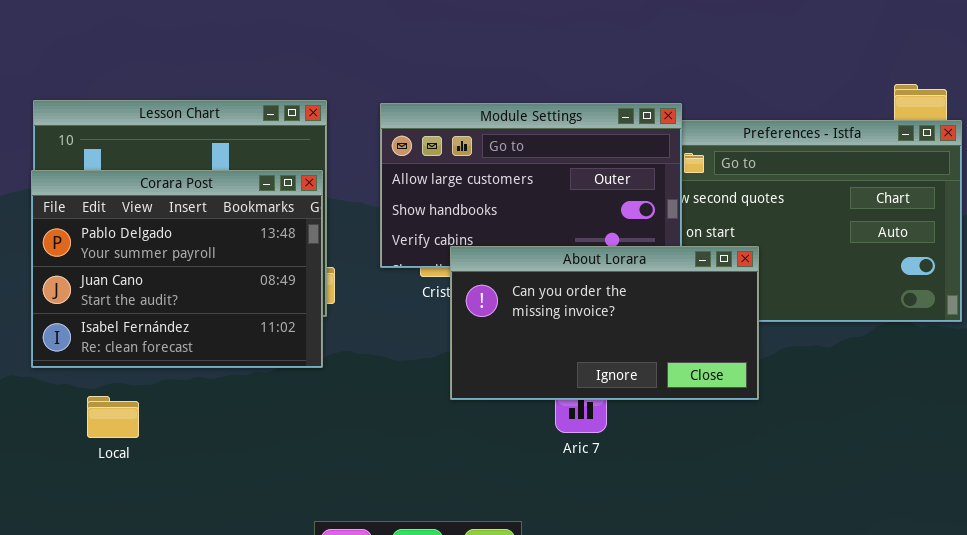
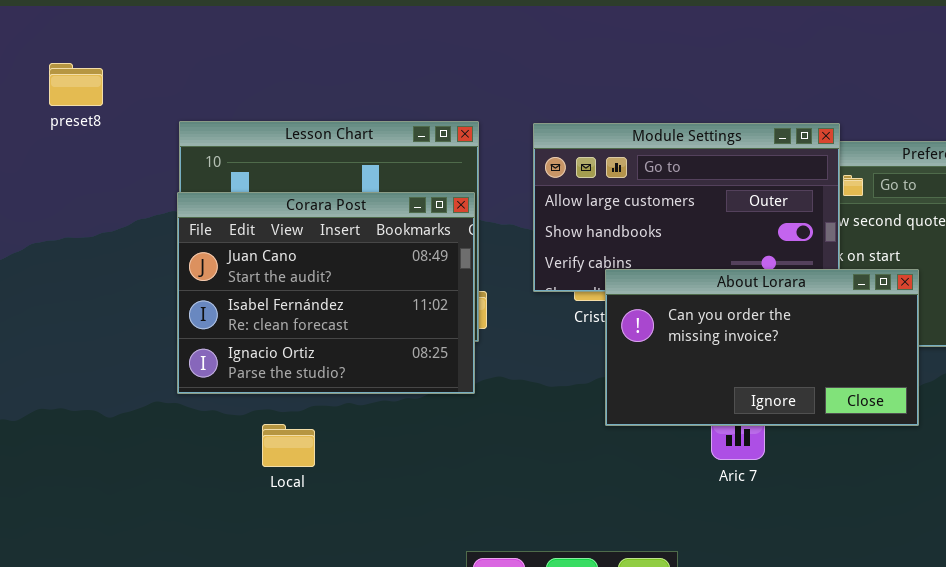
Corara Post: [31,170,323,368] -> [177,192,475,394], scrolled down 1 row
Local: [87,396,139,438] -> [262,424,315,467], moved

